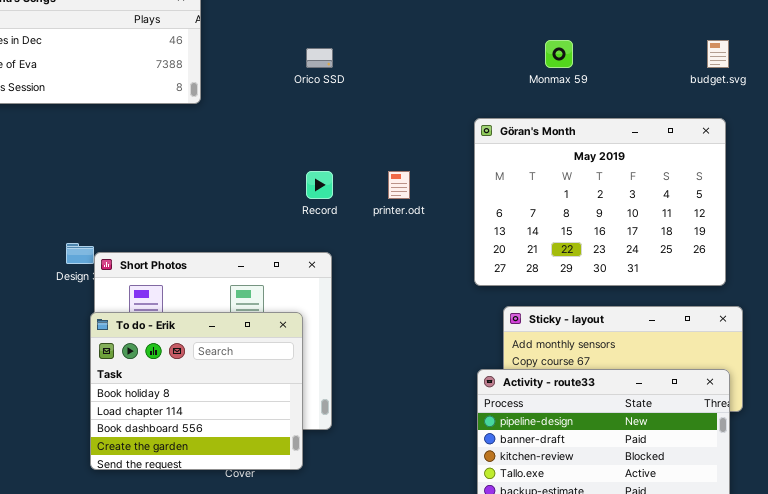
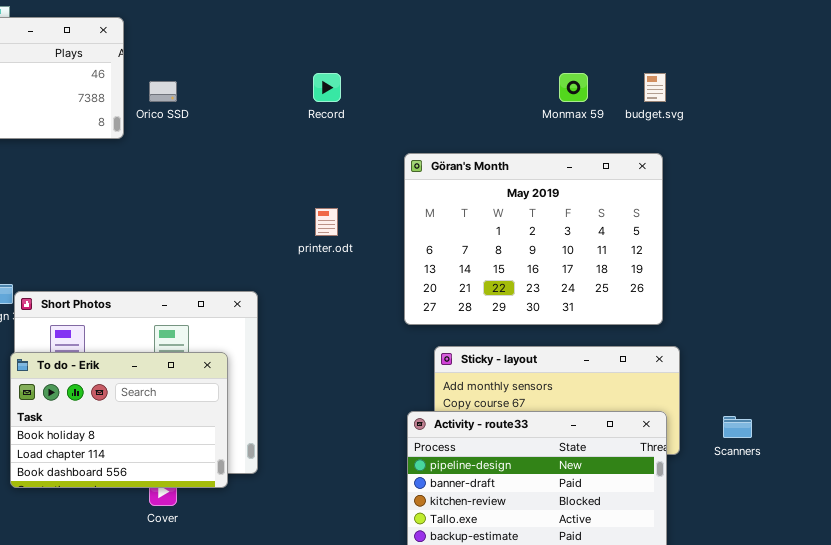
Monmax 59: [545,40,573,68] -> [559,73,588,102], moved
Orico SSD: [306,48,333,68] -> [149,81,177,102], moved
Record: [306,171,333,199] -> [313,73,341,102], moved
To do - Erik: [90,312,303,470] -> [10,352,228,488], resized

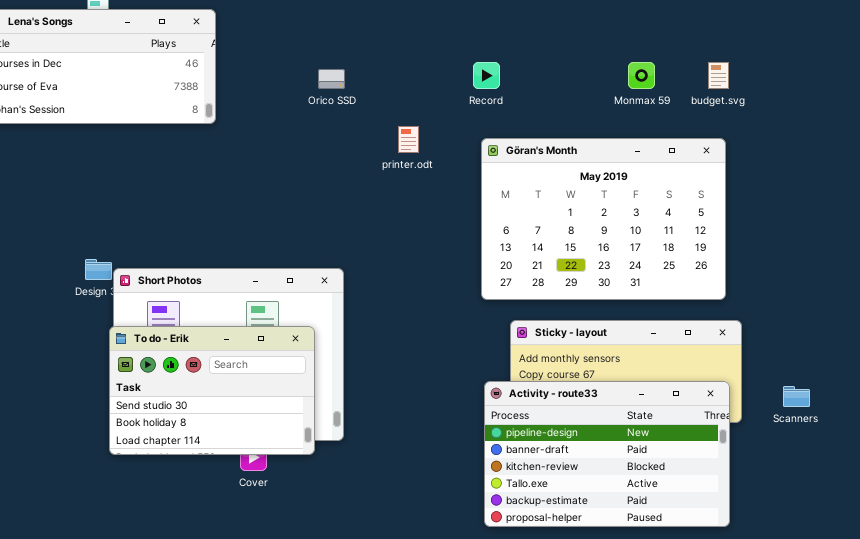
Record: [313,73,341,102] -> [473,62,500,89], moved
Orico SSD: [149,81,177,102] -> [318,69,345,89], moved
printer.odt: [315,208,338,236] -> [398,126,419,153], moved
To do - Erik: [10,352,228,488] -> [109,326,315,455], scrolled up 1 row

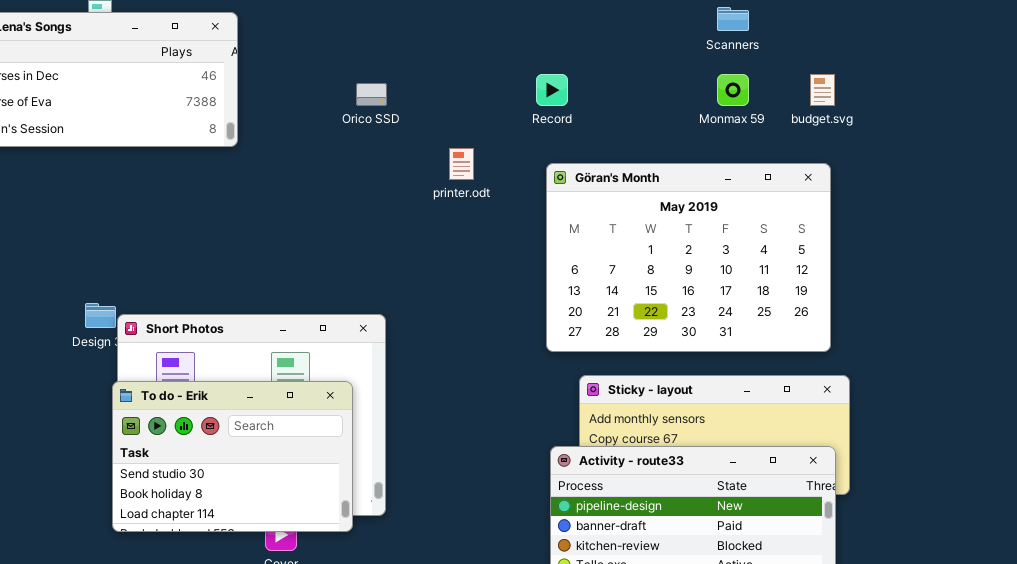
Scanners: [783,386,810,407] -> [717,7,749,31], moved

